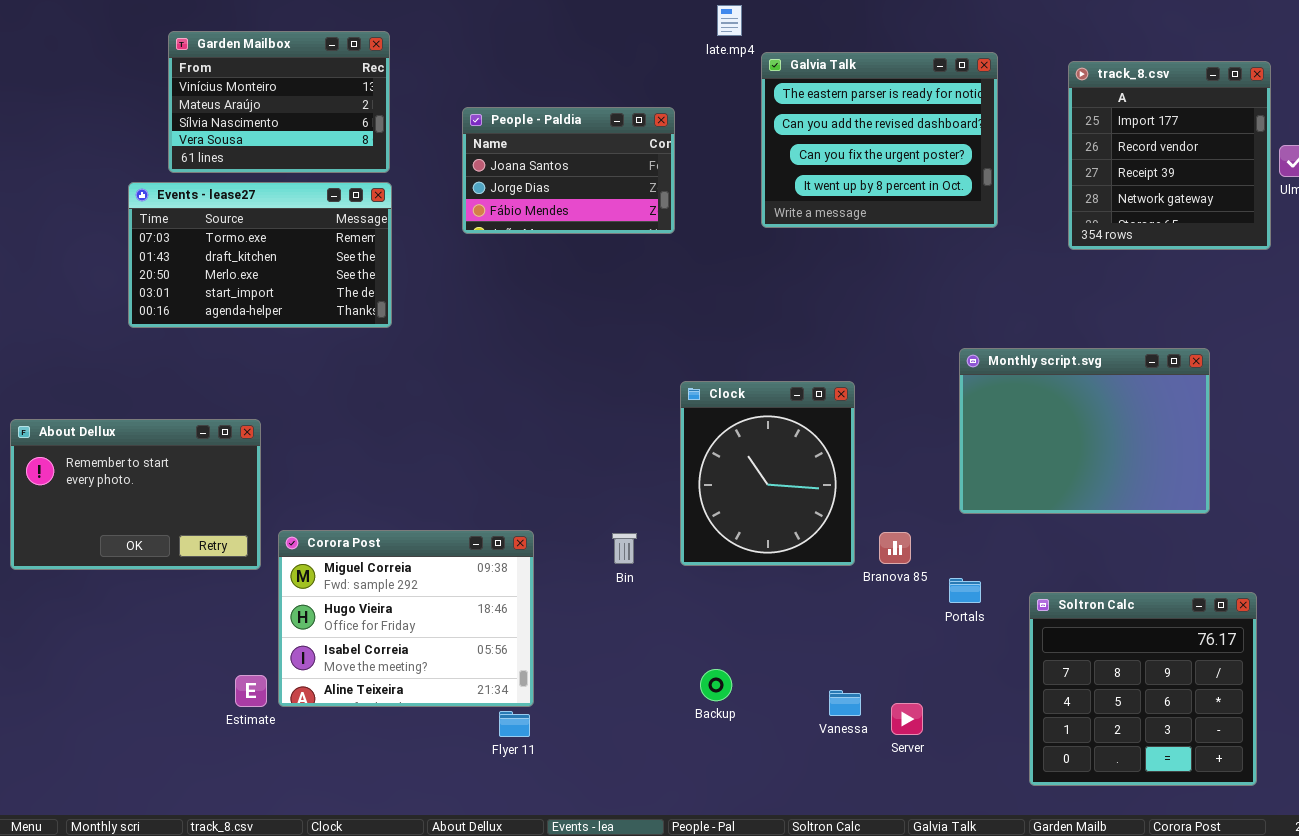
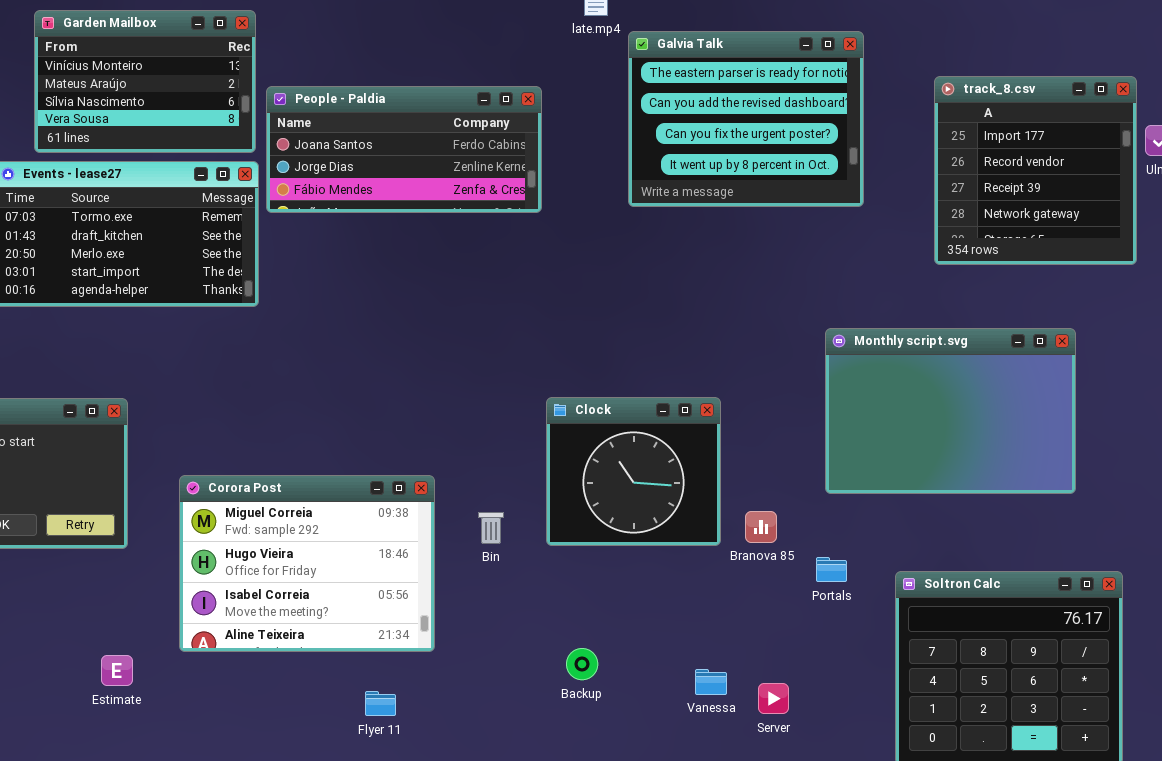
track_8.csv: [1068,61,1271,250] -> [934,76,1137,265], moved
People - Paldia: [462,107,675,234] -> [266,86,542,213], resized
Clock: [680,381,855,566] -> [546,397,721,546], resized
Corora Post: [278,530,534,707] -> [179,475,435,652], moved

